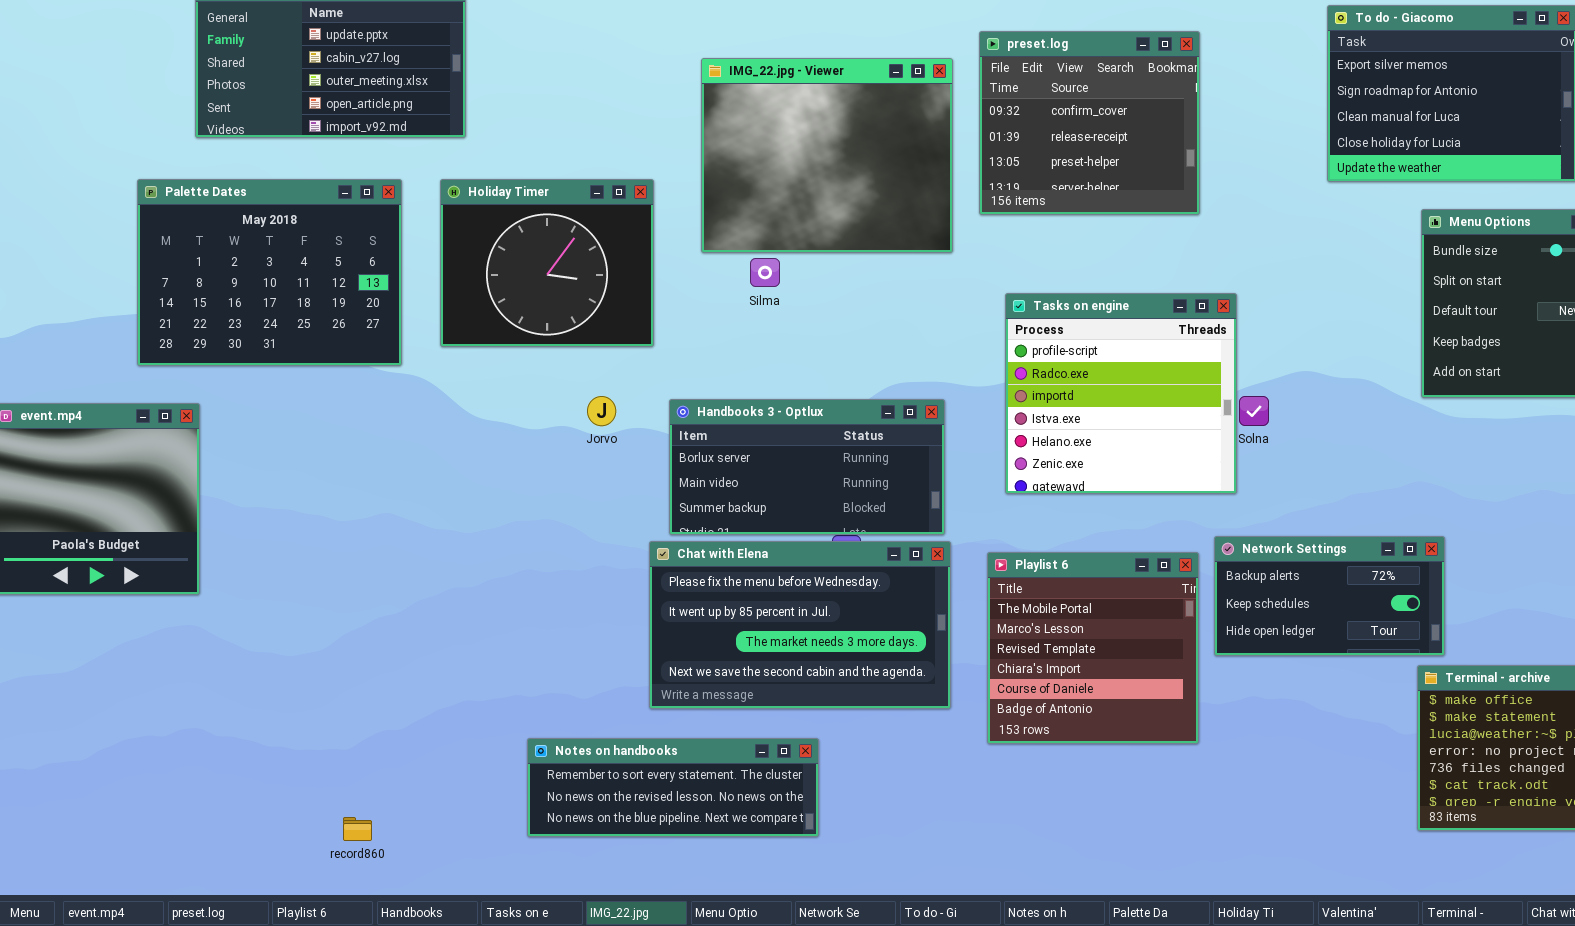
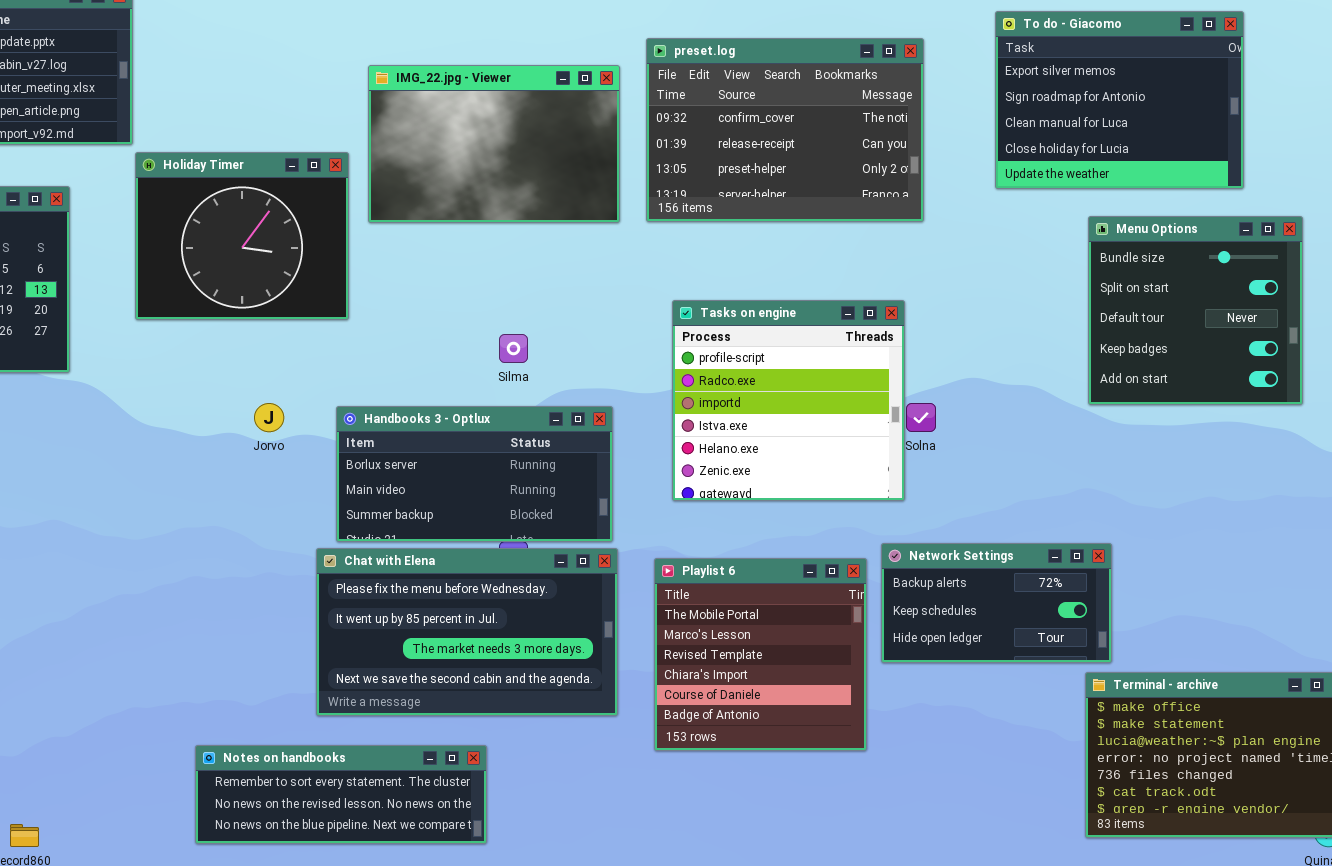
preset.log: [979,31,1200,215] -> [646,38,924,222], resized
IMG_22.jpg - Viewer: [701,58,953,253] -> [368,65,620,223], resized
Holiday Timer: [440,179,654,347] -> [135,152,349,320], moved
Silma: [750,258,780,287] -> [499,334,528,363], moved

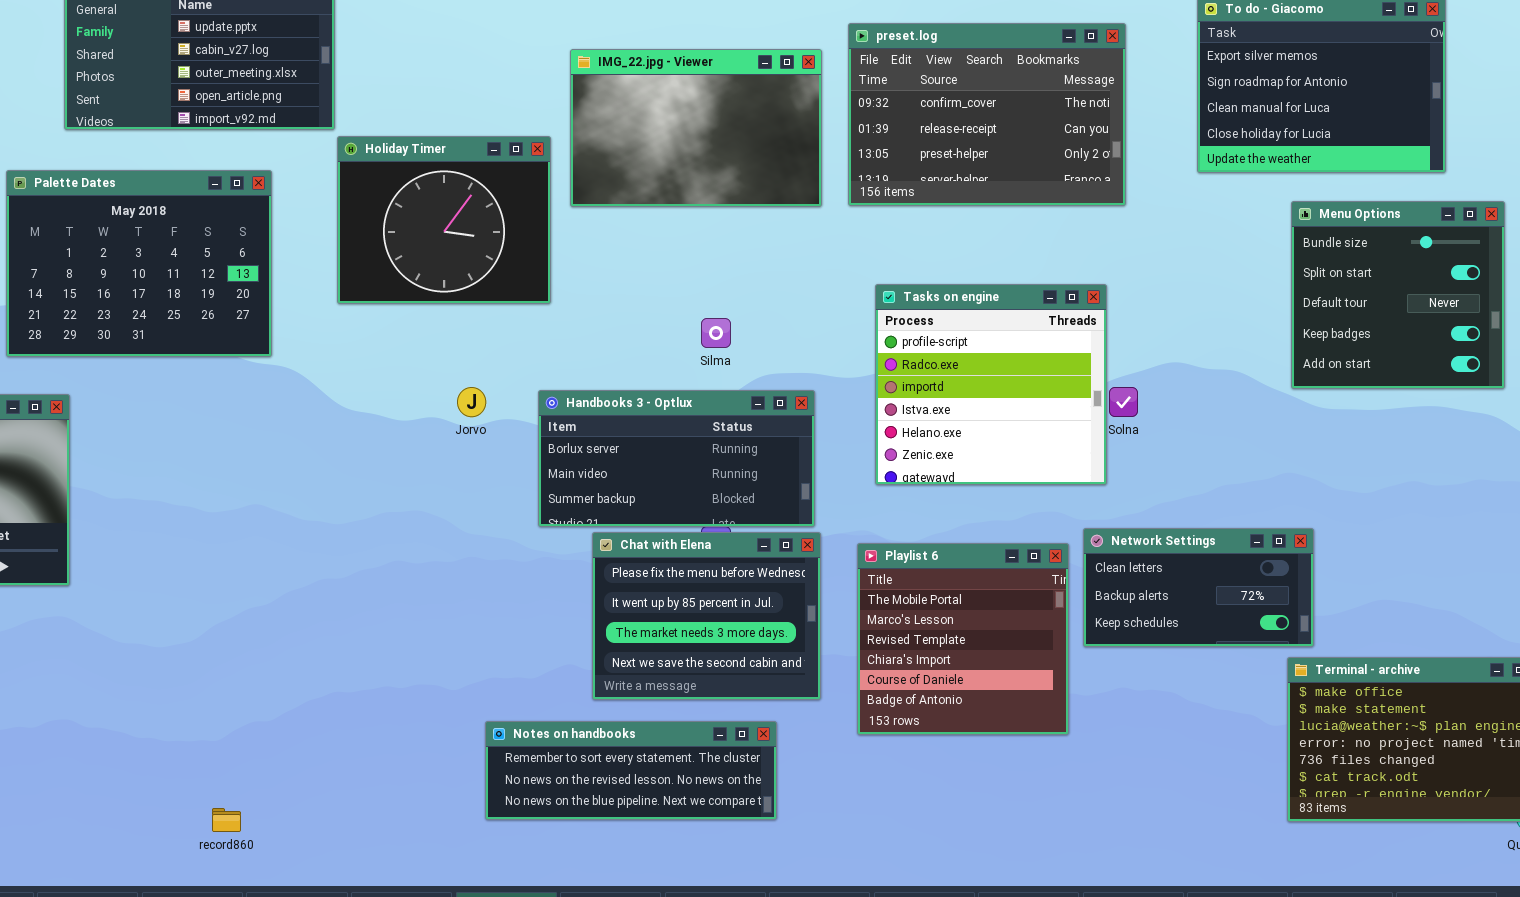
Network Settings: [881,543,1112,663] -> [1083,528,1314,647], scrolled up 1 row
Chat with Elena: [316,548,618,716] -> [592,532,821,700], resized
Notes on handbooks: [195,745,487,844] -> [485,721,777,820], moved

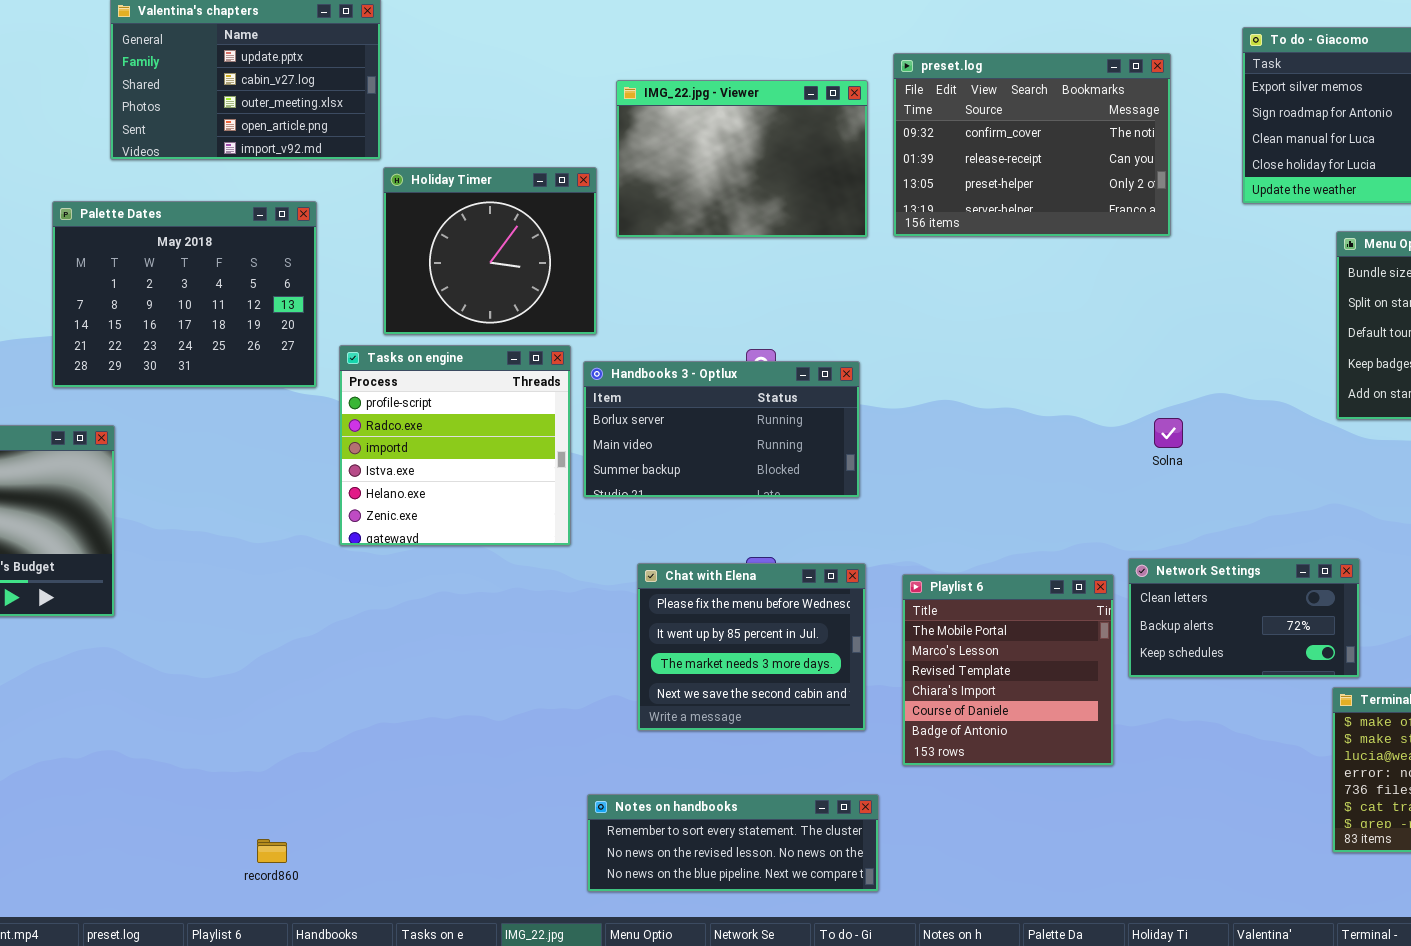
Tasks on engine: [875,284,1107,485] -> [339,345,571,546], moved
Handbooks 3 - Optlux: [538,390,815,527] -> [583,361,860,498], moved
Notes on handbooks: [485,721,777,820] -> [587,794,879,892], moved

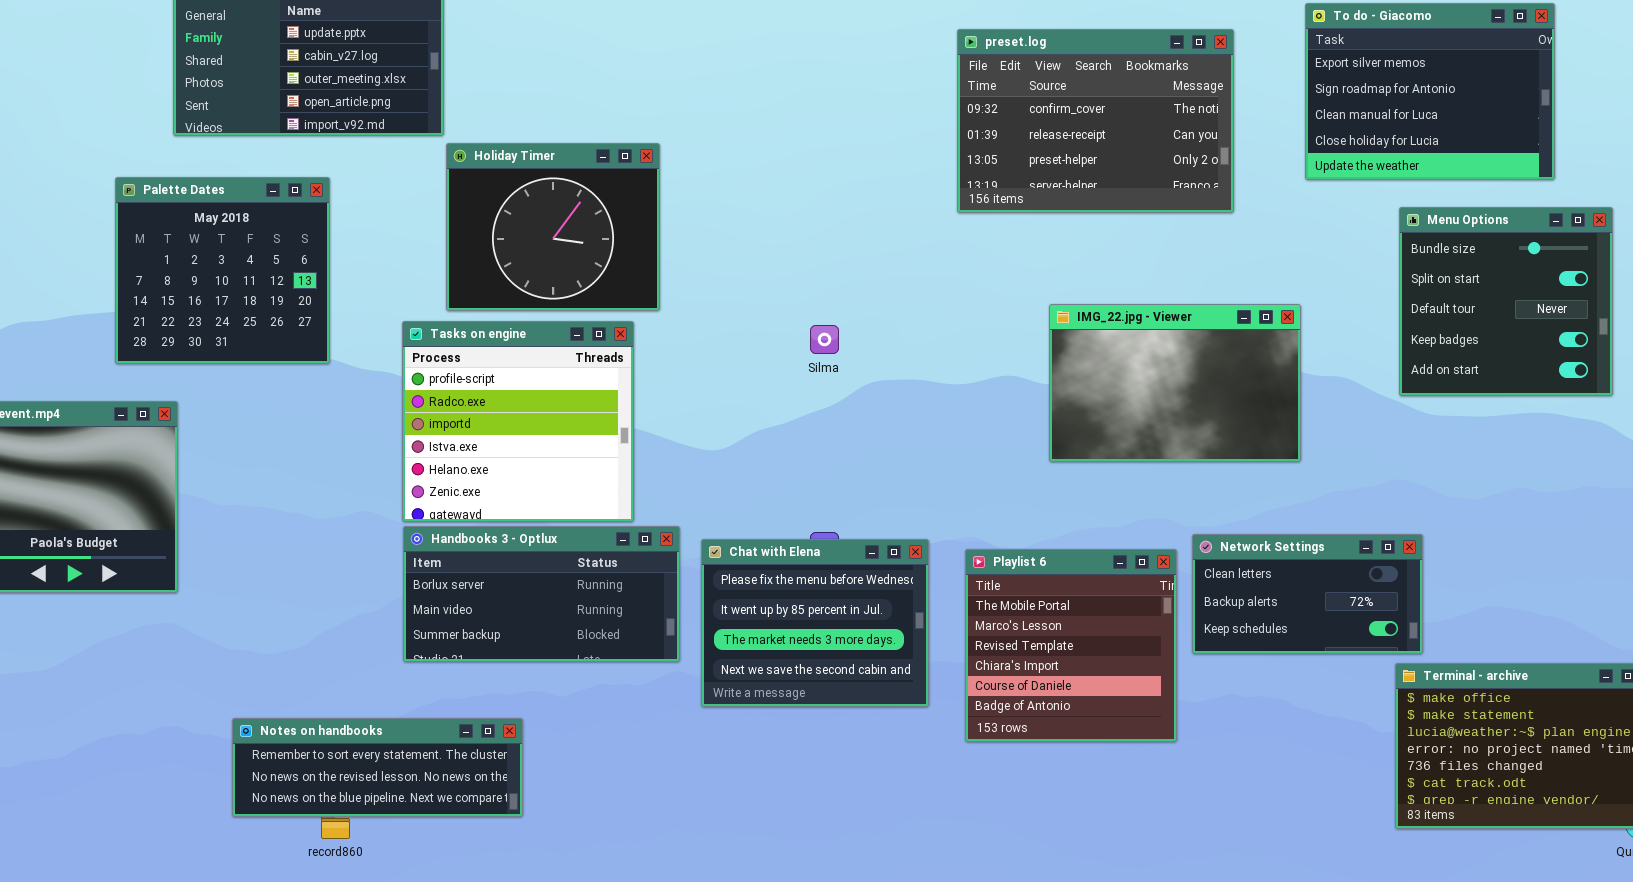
IMG_22.jpg - Viewer: [616,80,868,238] -> [1049,304,1301,462], moved
Palette Dates: [52,201,317,388] -> [115,177,330,364], resized
Handbooks 3 - Optlux: [583,361,860,498] -> [403,526,680,662], moved
Notes on handbooks: [587,794,879,892] -> [232,718,523,817], moved

